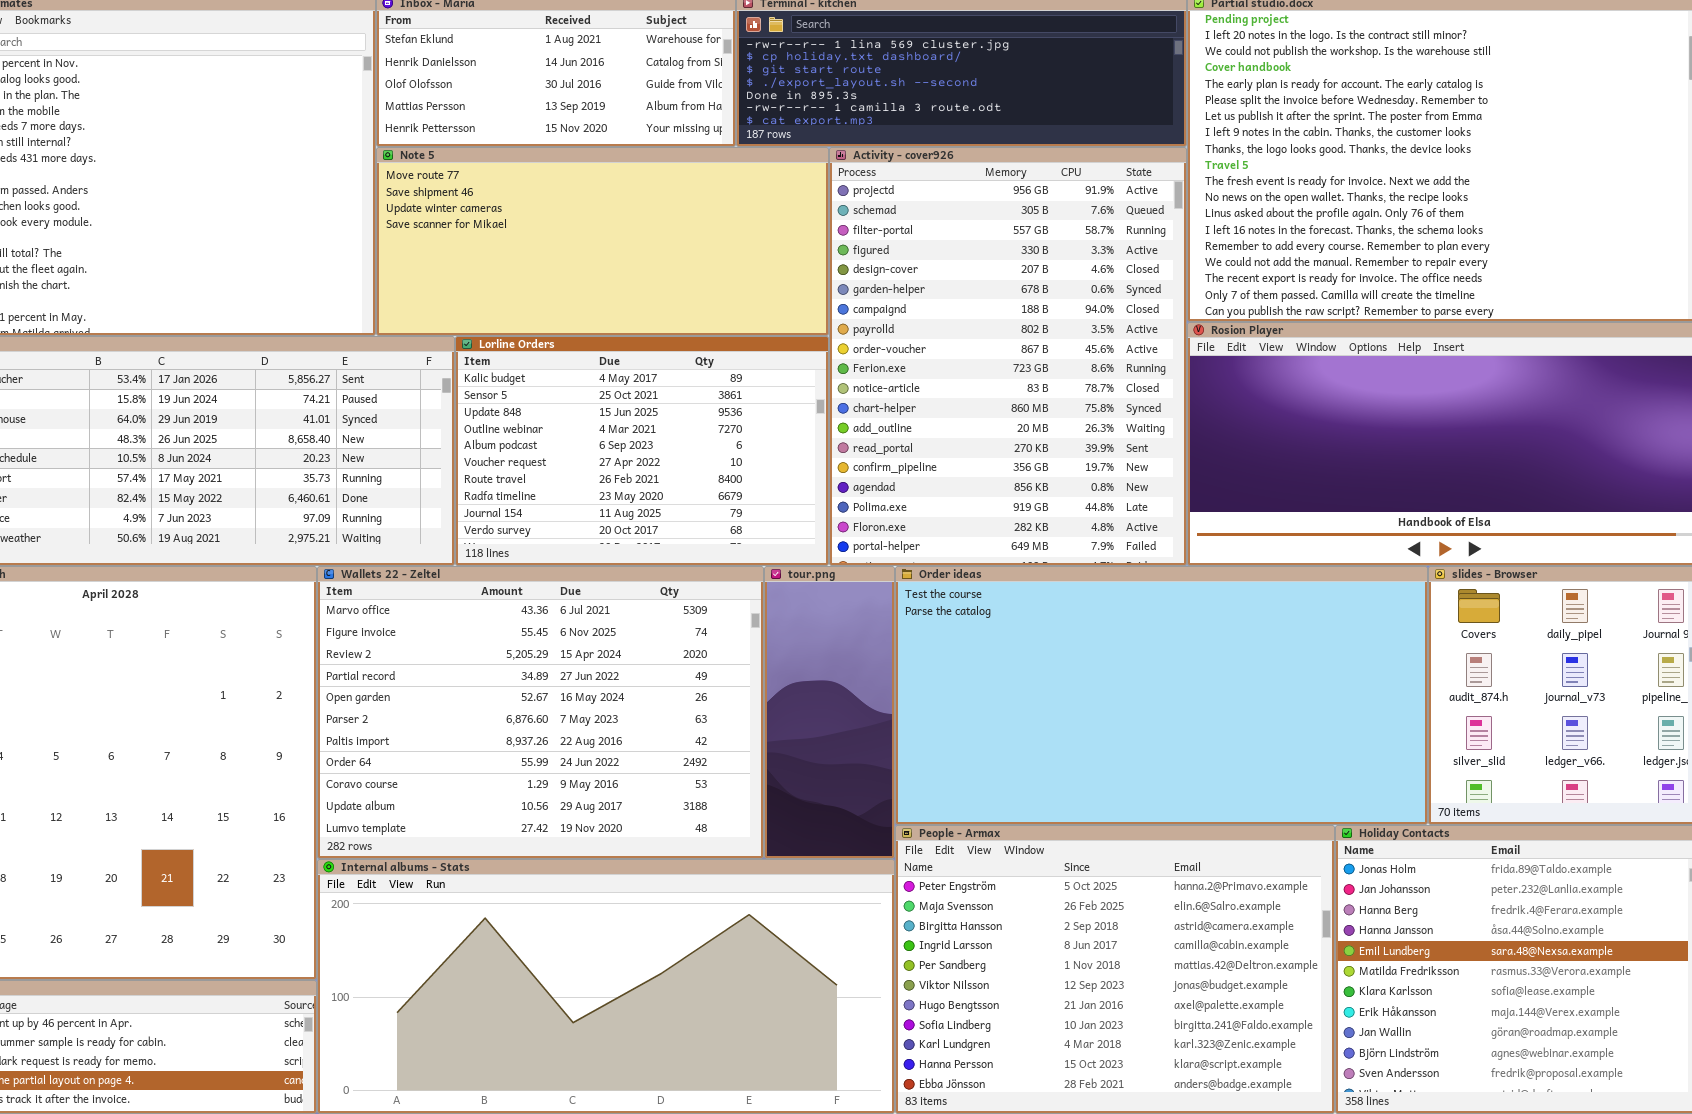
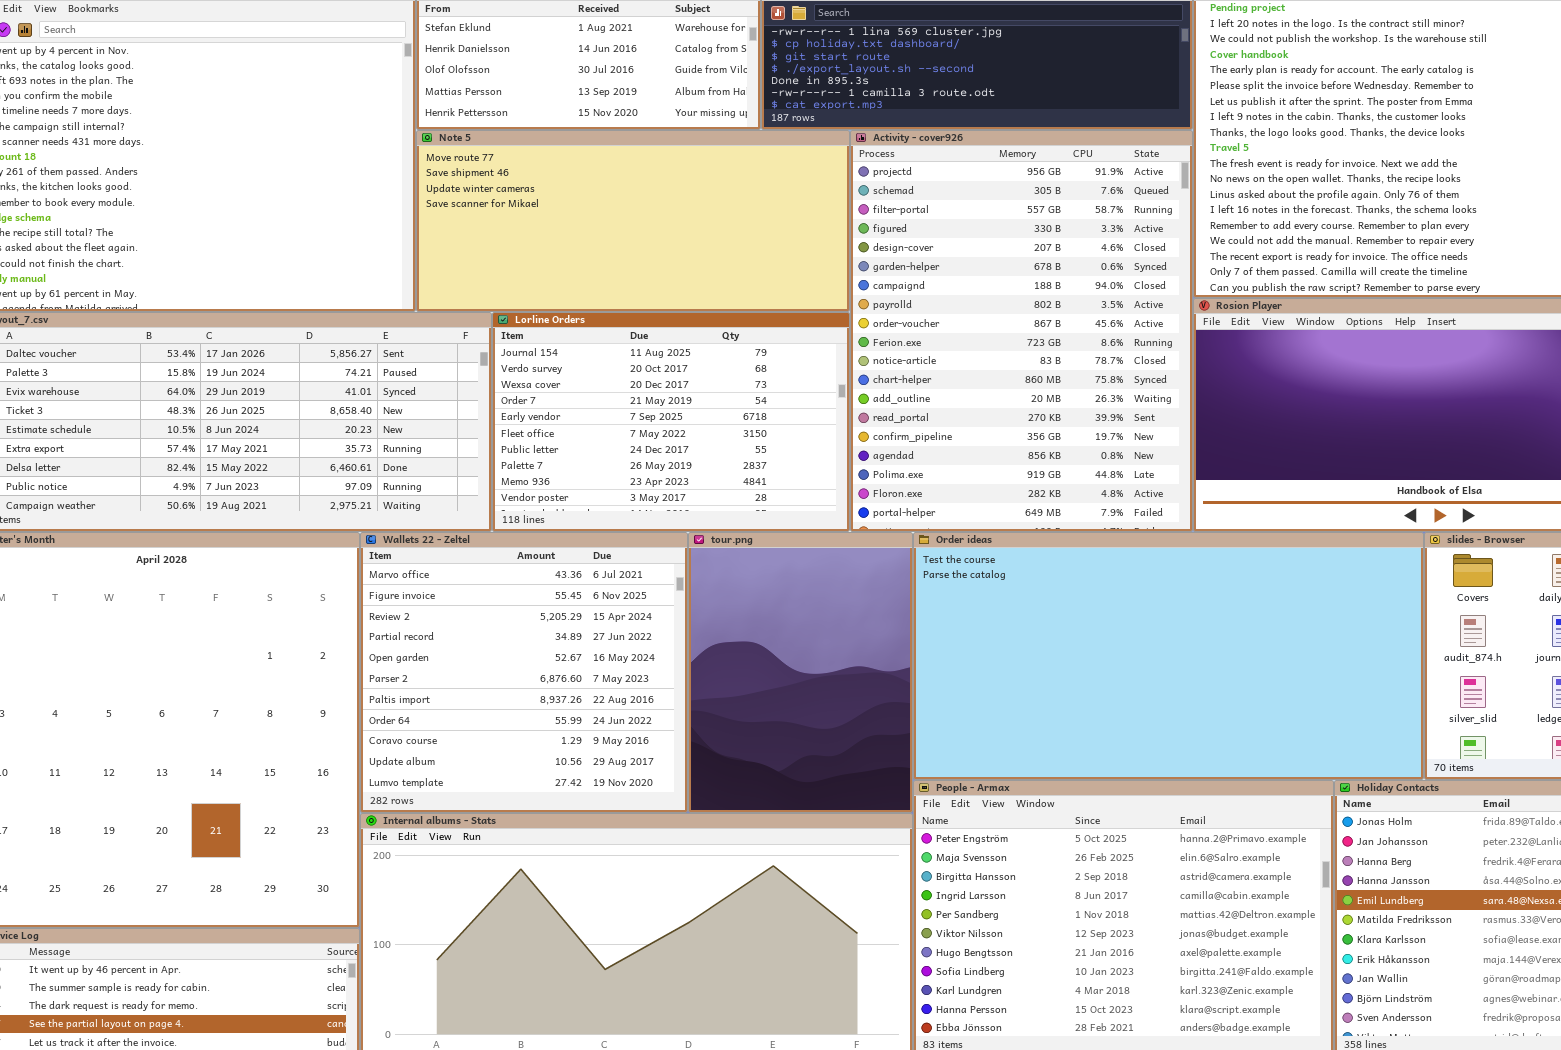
Lorline Orders: [455,336,829,566] -> [492,312,850,532], scrolled down 8 rows
Wallets 22 - Zeltel: [317,566,764,859] -> [360,532,688,813], resized
tour.png: [764,566,895,859] -> [688,532,913,813], resized

